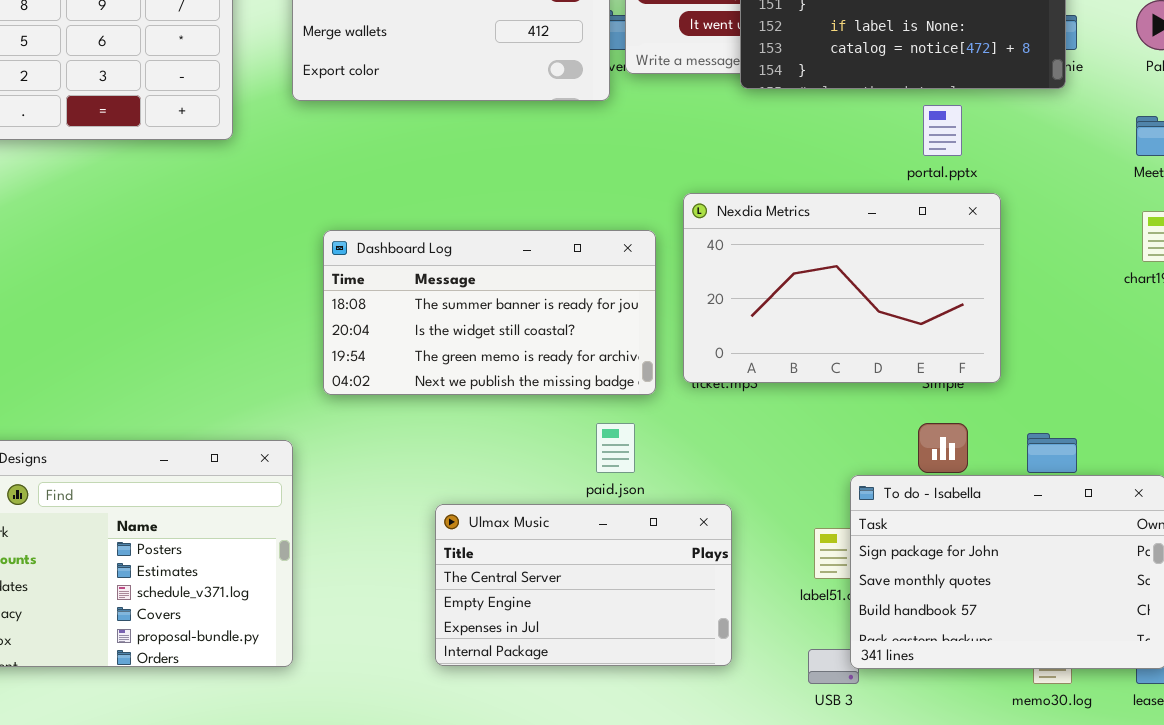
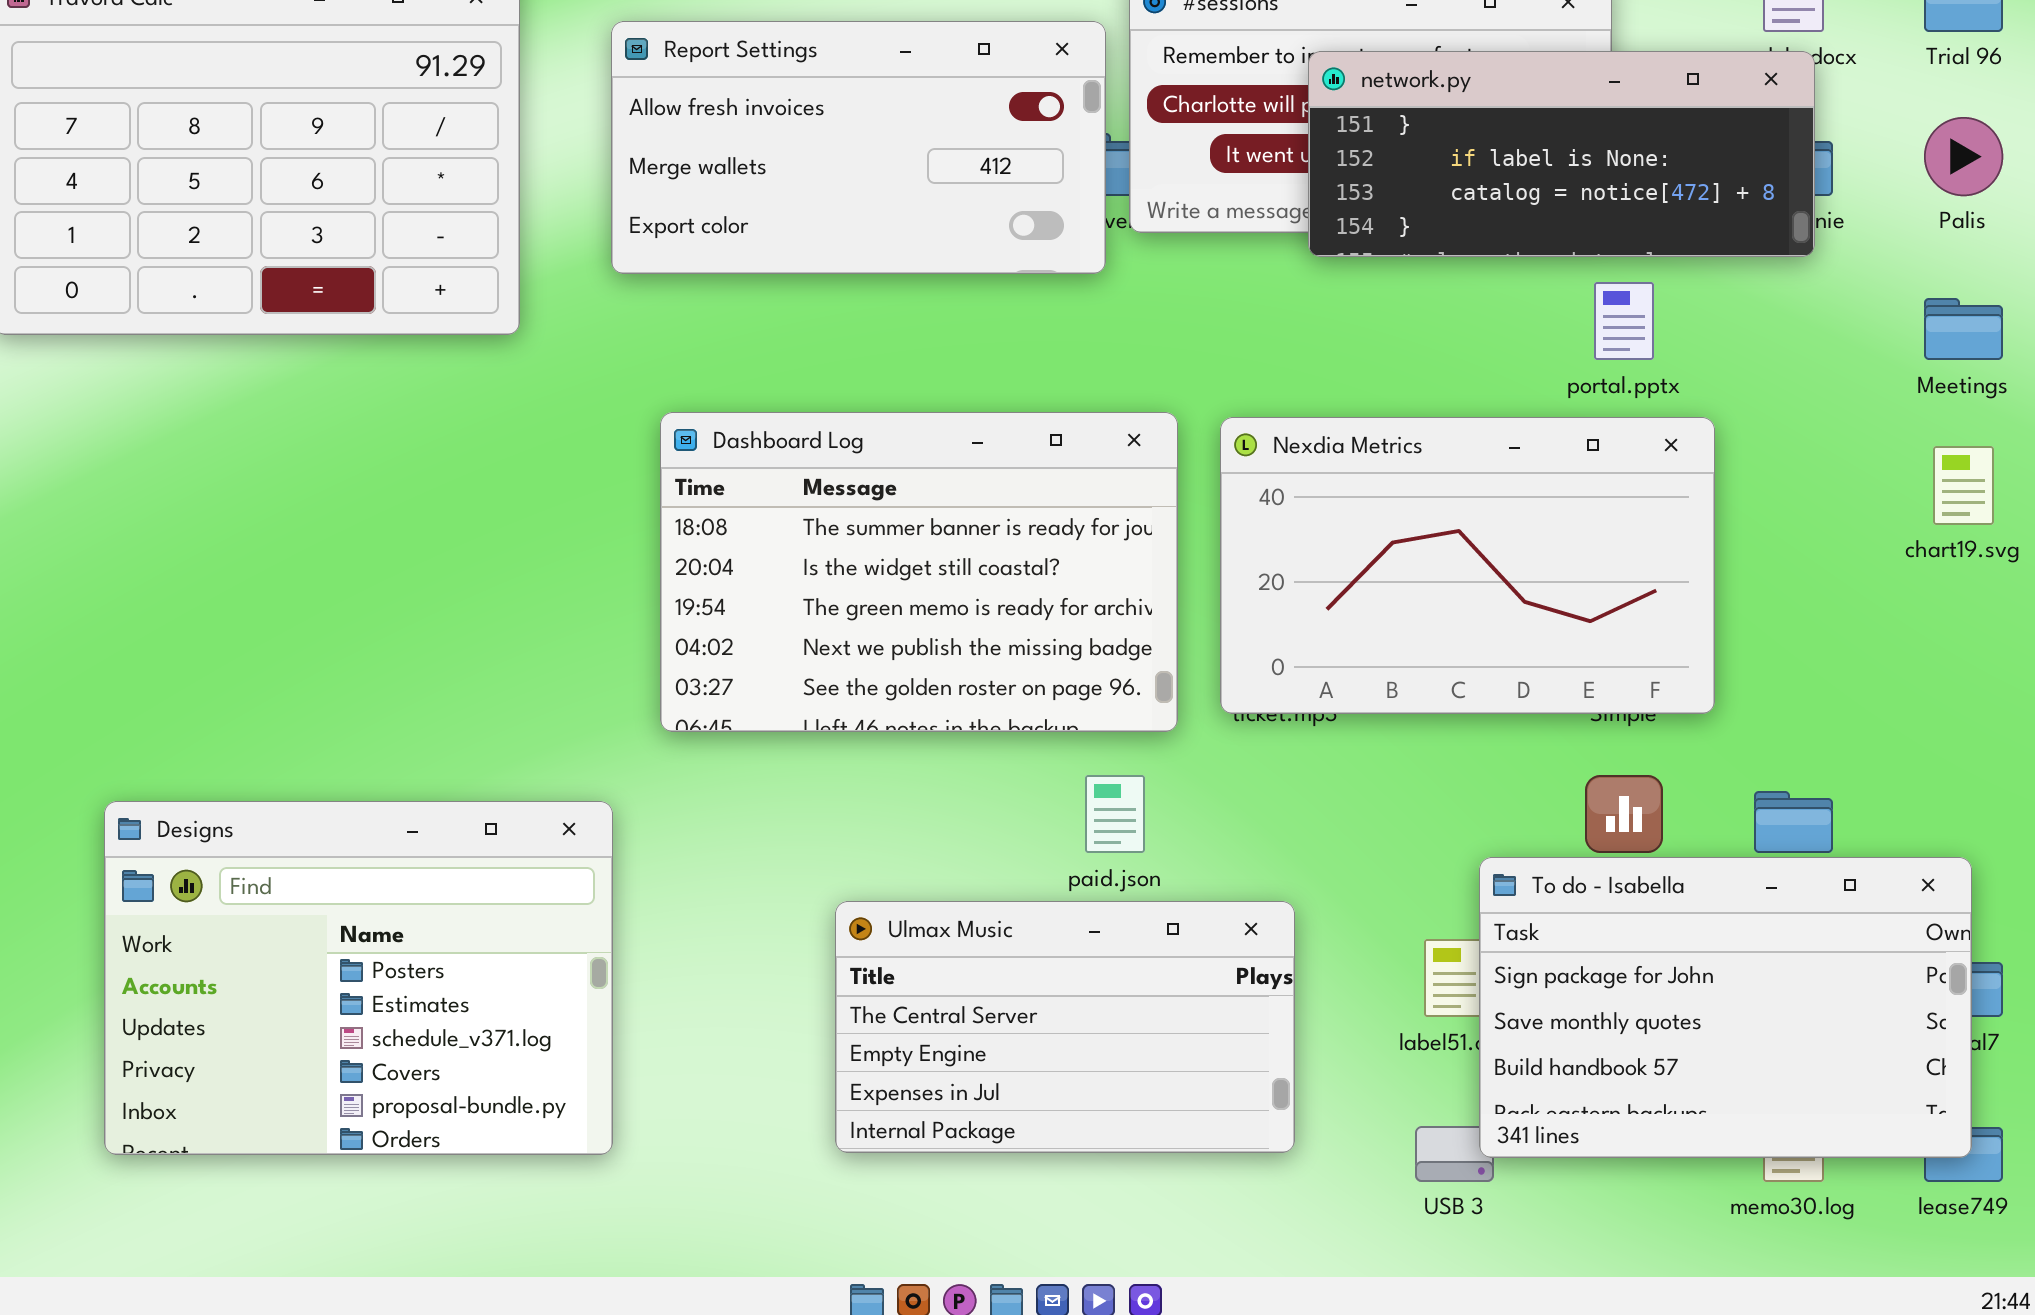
Dashboard Log: [323,230,656,395] -> [660,412,1178,732], resized

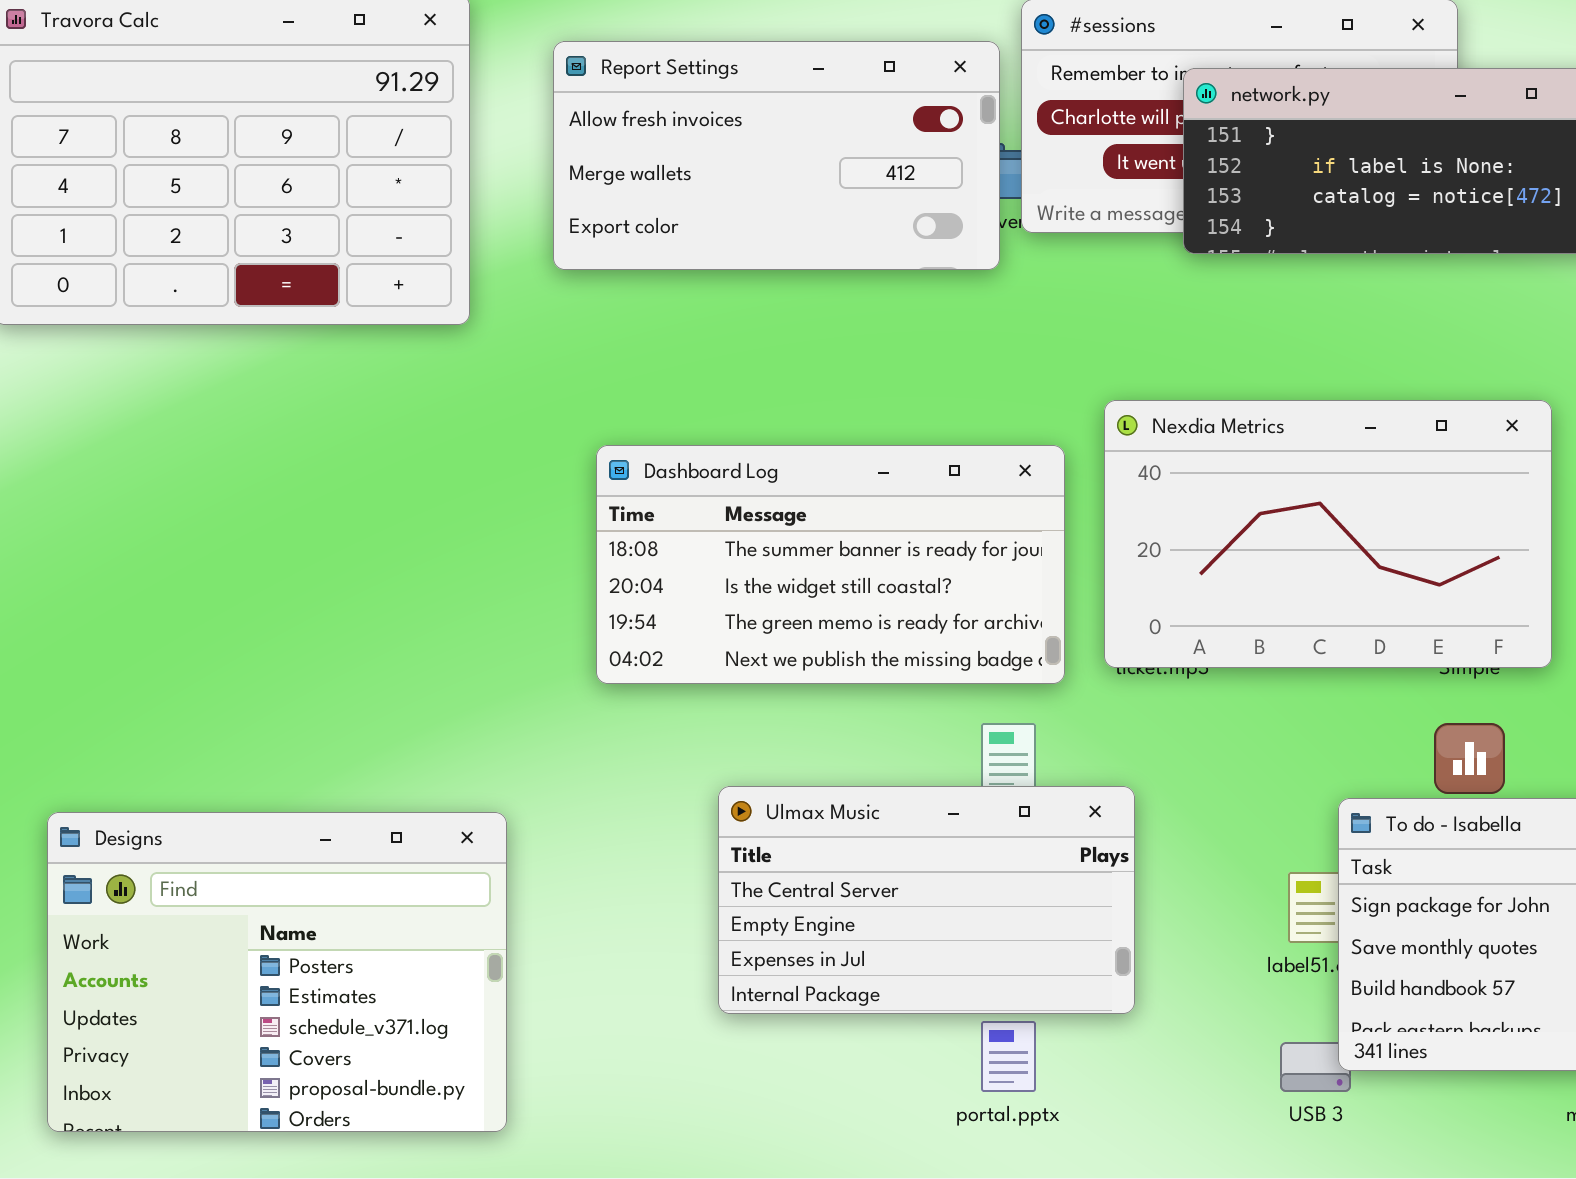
portal.pptx: [1594,282,1654,360] -> [981,1021,1036,1092], moved
Dashboard Log: [660,412,1178,732] -> [596,445,1065,684], resized
Designs: [104,801,613,1155] -> [47,812,507,1132], moved
Ulmax Music: [835,901,1295,1153] -> [718,786,1135,1014], moved

